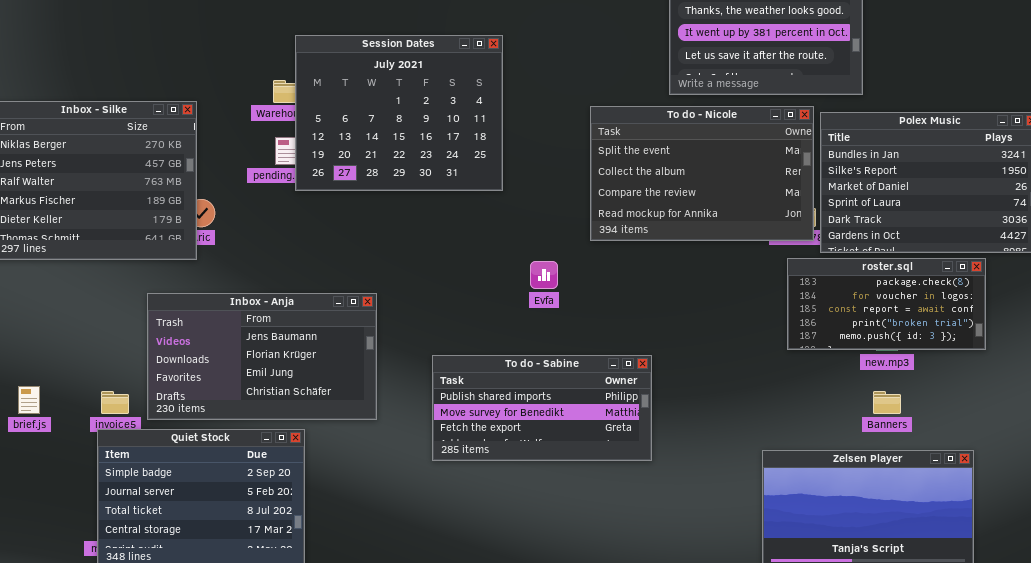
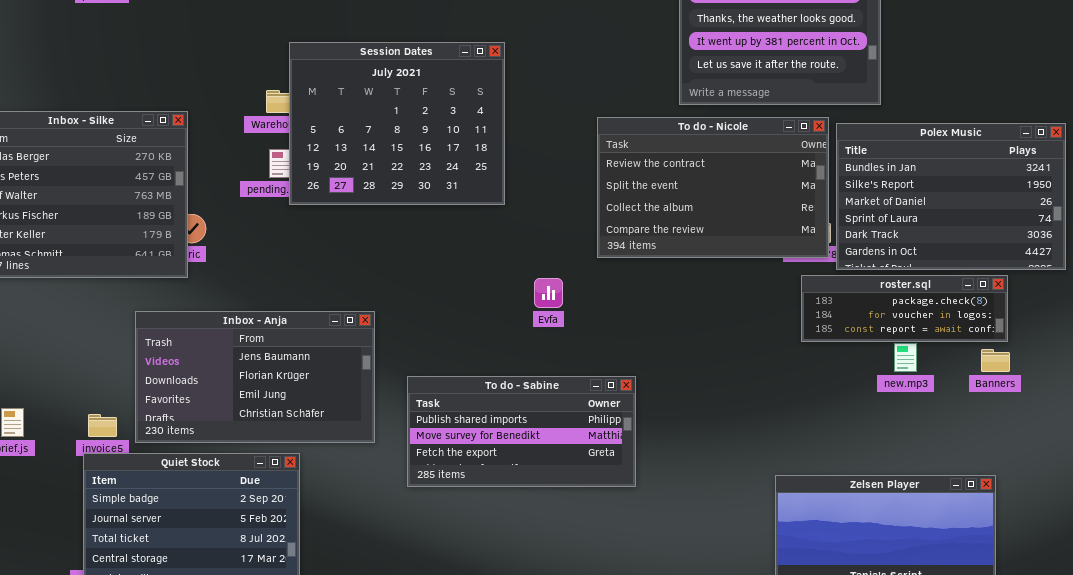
To do - Nicole: [590,106,814,241] -> [597,117,829,258], scrolled up 1 row
roster.sql: [787,258,986,350] -> [801,275,1008,342], resized
To do - Sabine: [432,355,652,461] -> [407,376,636,487], moved
Banners: [873,391,901,414] -> [981,349,1010,372], moved

